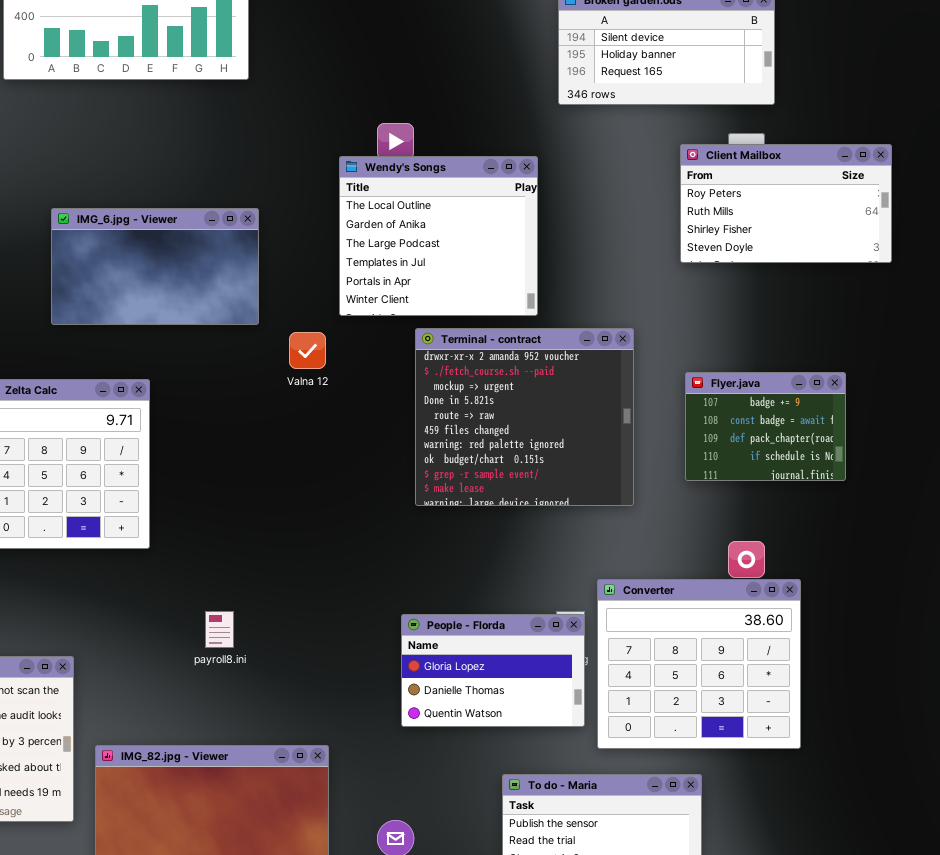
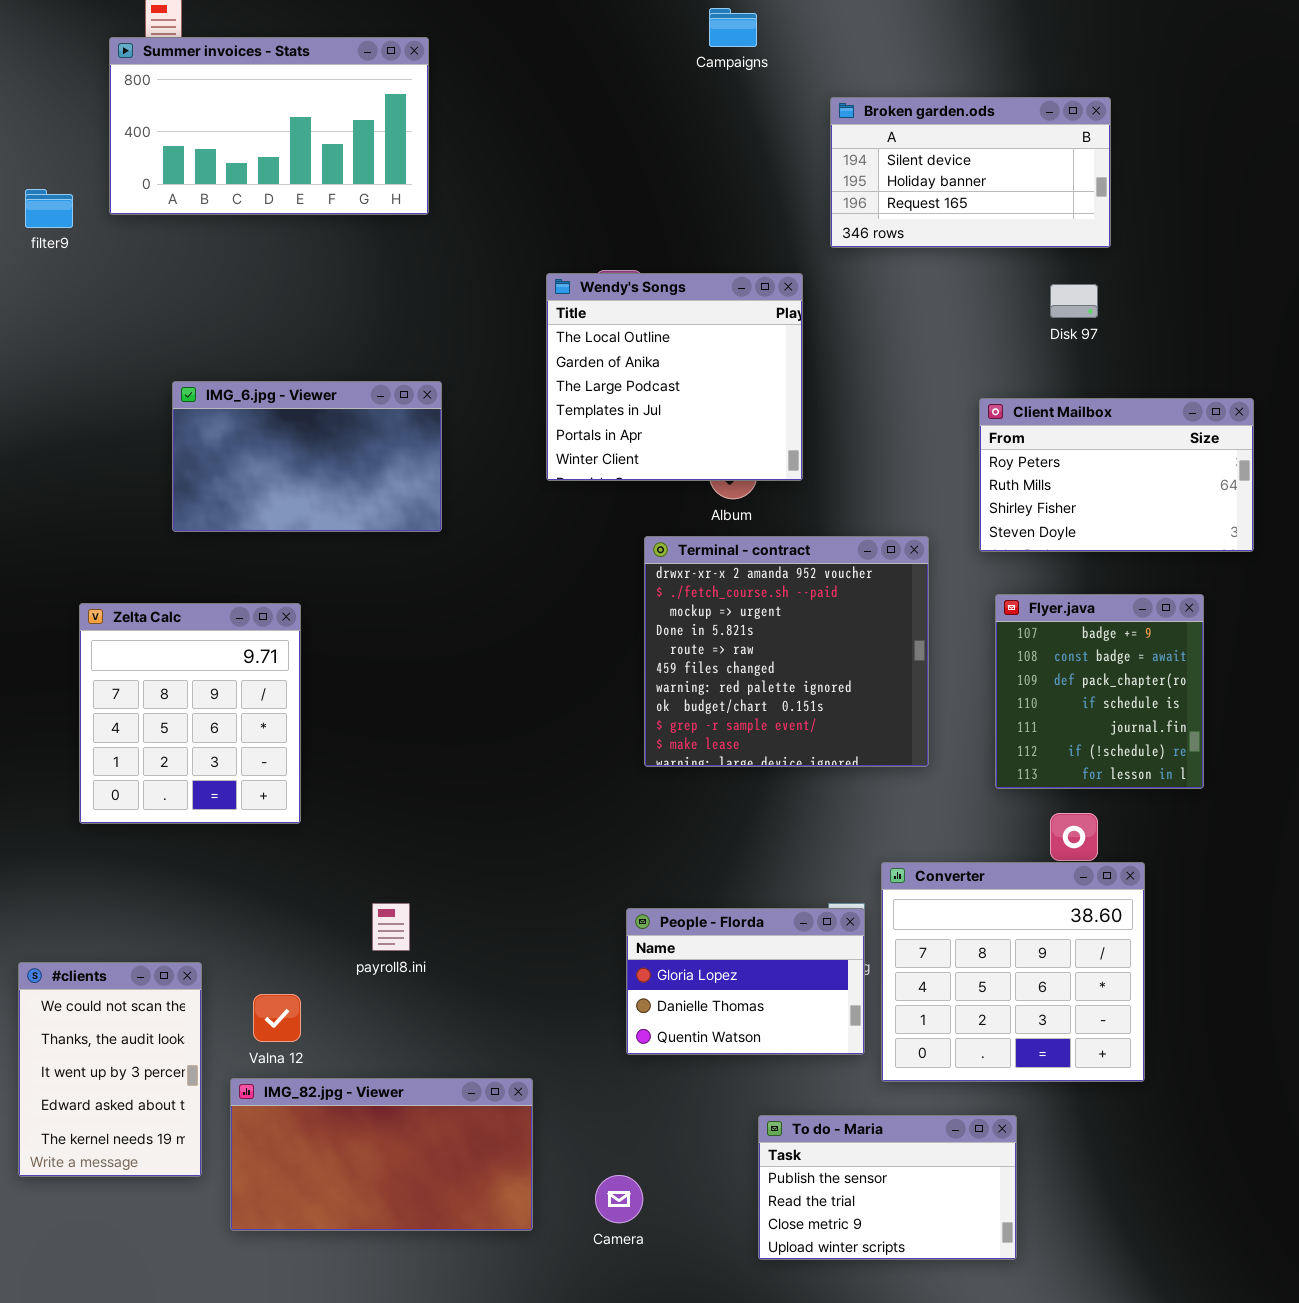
Client Mailbox: [680,144,892,263] -> [979,398,1254,552], moved
Wendy's Songs: [339,156,538,316] -> [546,273,803,481], moved
Valna 12: [289,332,326,369] -> [253,994,301,1042], moved
Flyer.java: [685,372,846,481] -> [995,594,1204,789], resized

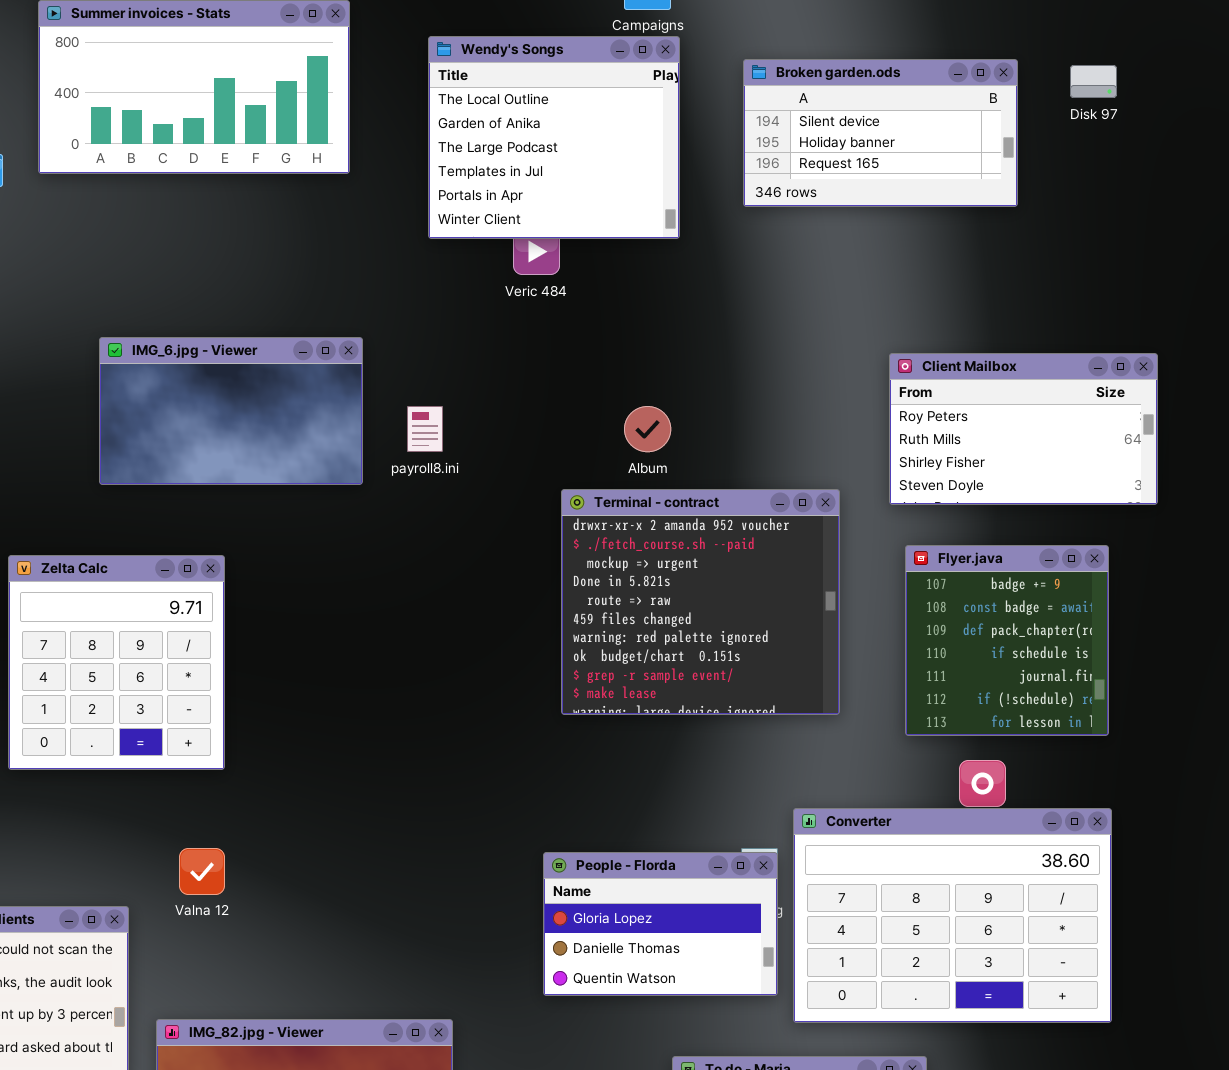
Wendy's Songs: [546,273,803,481] -> [428,36,680,239], moved
Disk 97: [1050,284,1098,318] -> [1070,65,1117,98], moved
Converter: [881,862,1145,1082] -> [793,808,1112,1023], resized
payroll8.ini: [372,903,410,951] -> [407,406,443,452], moved
Valna 12: [253,994,301,1042] -> [179,848,225,895], moved

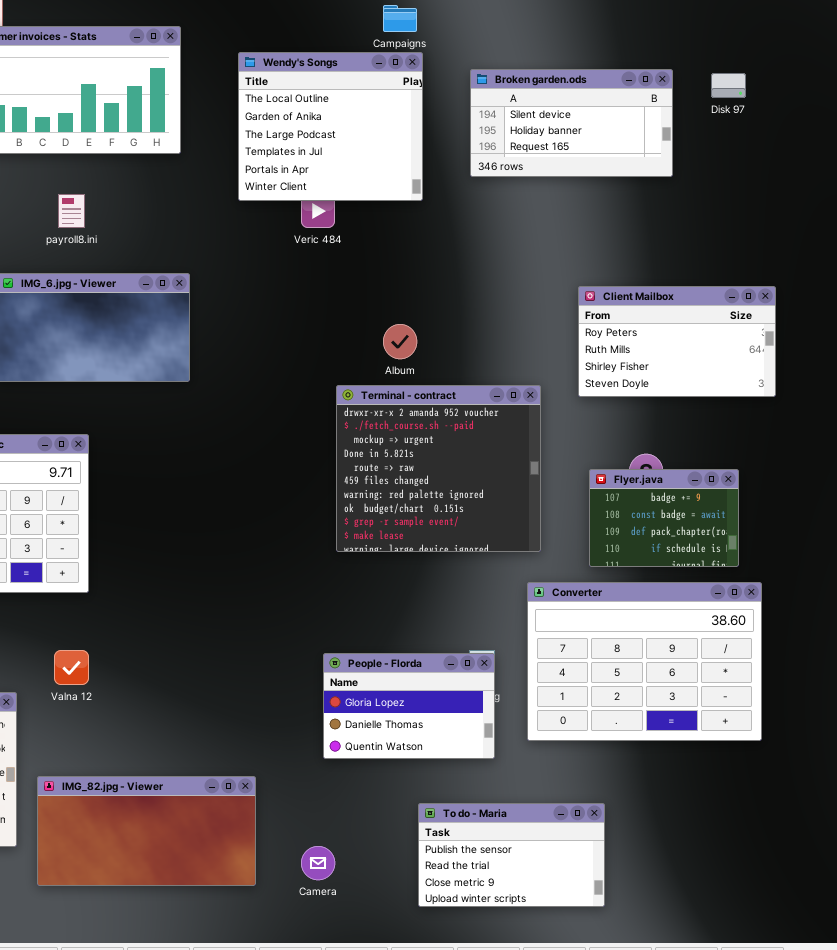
payroll8.ini: [407,406,443,452] -> [58,194,85,228], moved
Flyer.java: [905,545,1109,736] -> [589,469,739,567], resized
Converter: [793,808,1112,1023] -> [527,582,762,741], moved

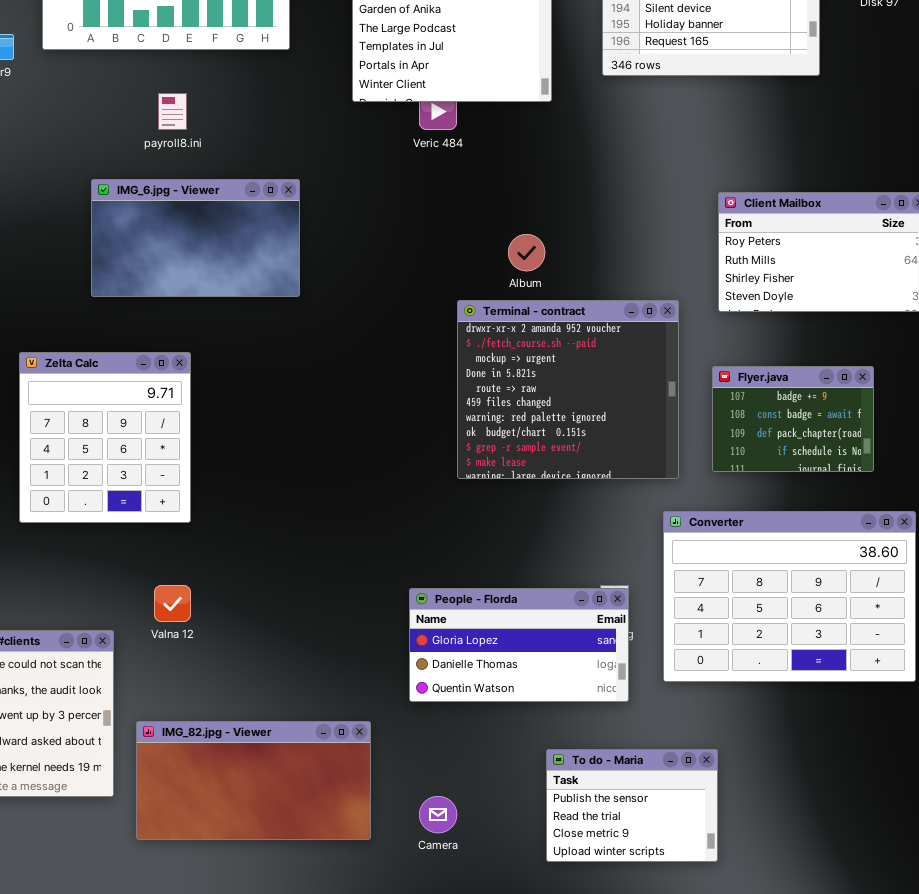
Flyer.java: [589,469,739,567] -> [712,366,874,472], moved
People - Florda: [323,653,495,759] -> [409,588,629,702], resized
To do - Maria: [418,803,605,907] -> [546,749,718,862], resized

